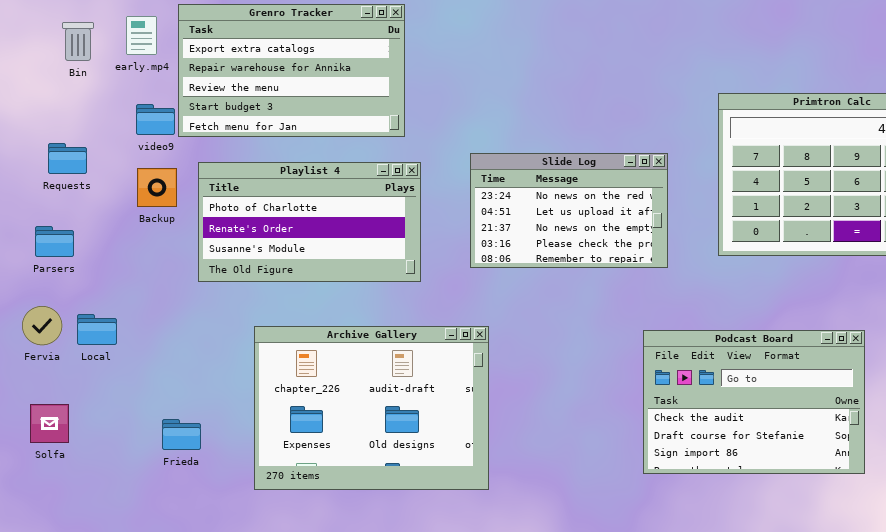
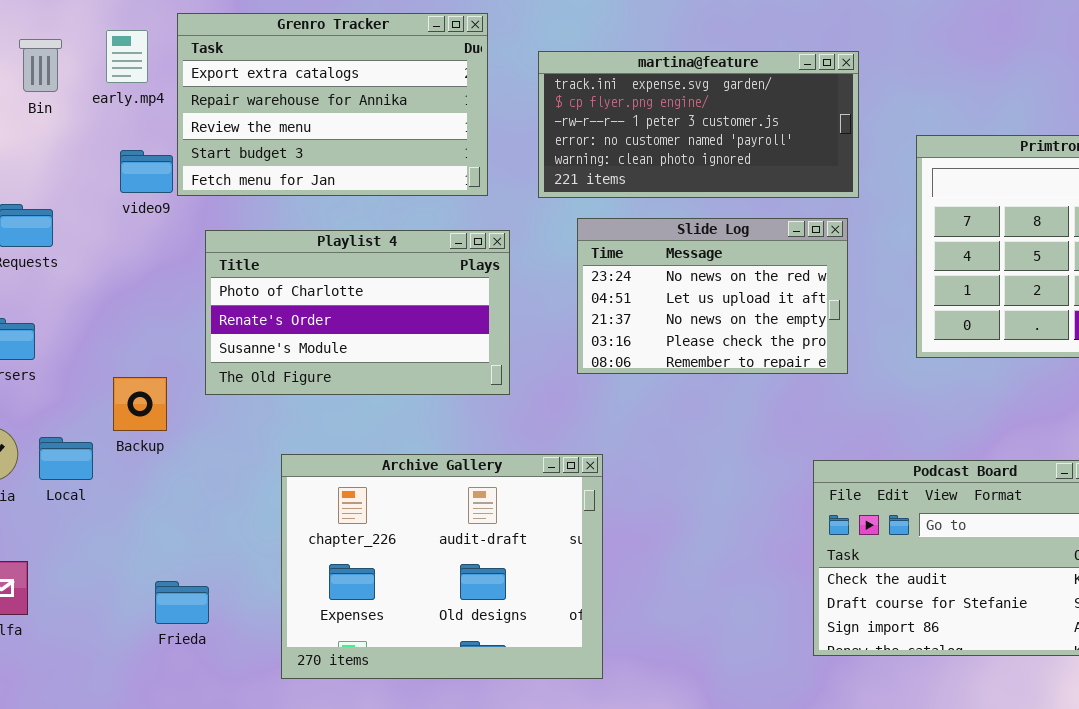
martina@feature: none -> [538,51,859,198], opened
Backup: [137,168,177,207] -> [113,377,167,431], moved

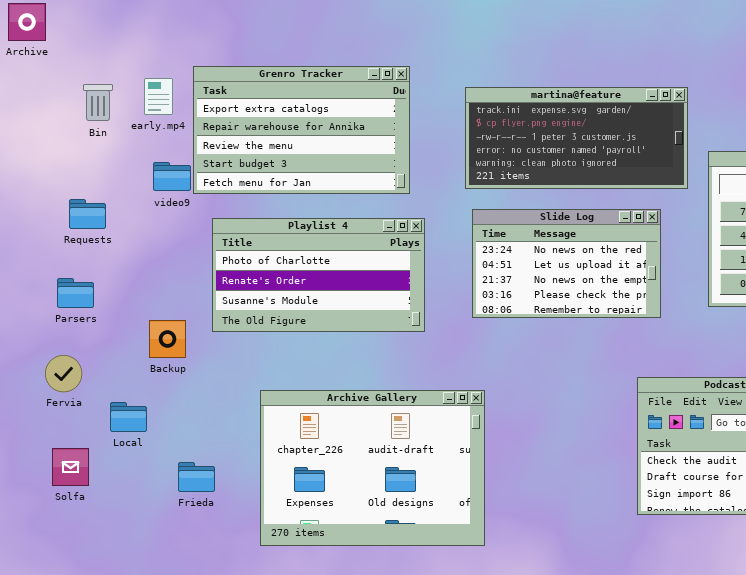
martina@feature: [538,51,859,198] -> [465,87,688,189], moved
Local: [39,437,93,480] -> [110,402,147,432], moved
Archive Gallery: [281,454,603,679] -> [260,390,485,546], moved

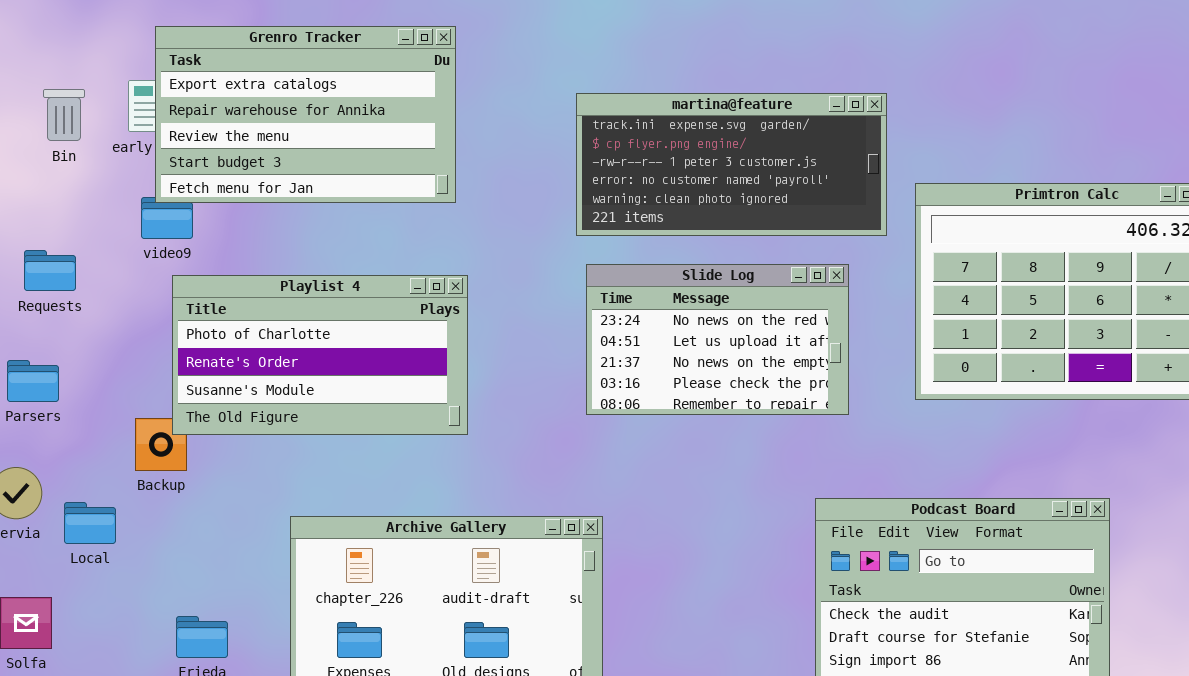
Grenro Tracker: [193,66,410,194] -> [155,26,456,203], moved
Playlist 4: [212,218,425,332] -> [172,275,468,435], moved
Local: [110,402,147,432] -> [64,502,116,544], moved

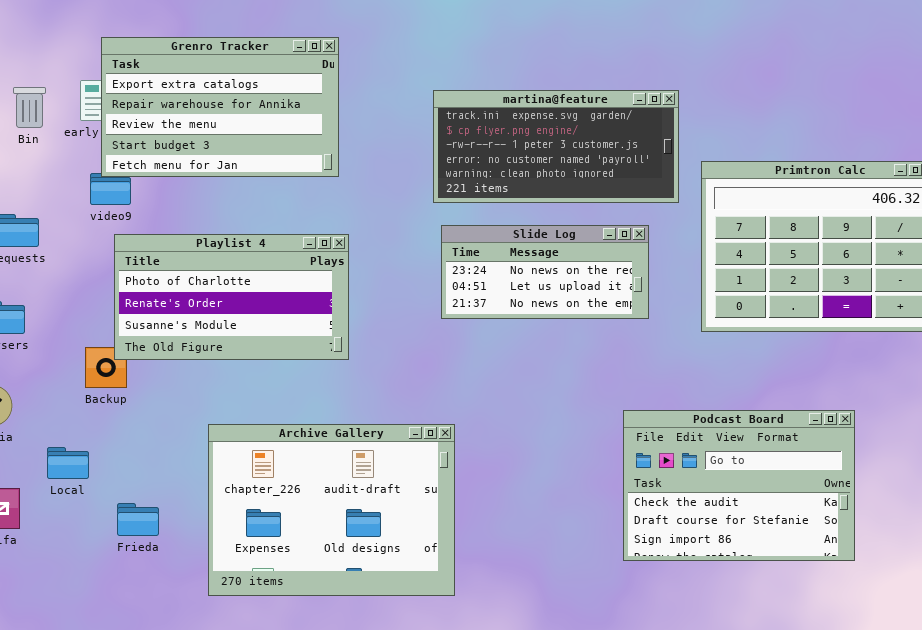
Slide Log: [586,264,849,415] -> [441,225,649,319], resized
Local: [64,502,116,544] -> [47,447,89,479], moved

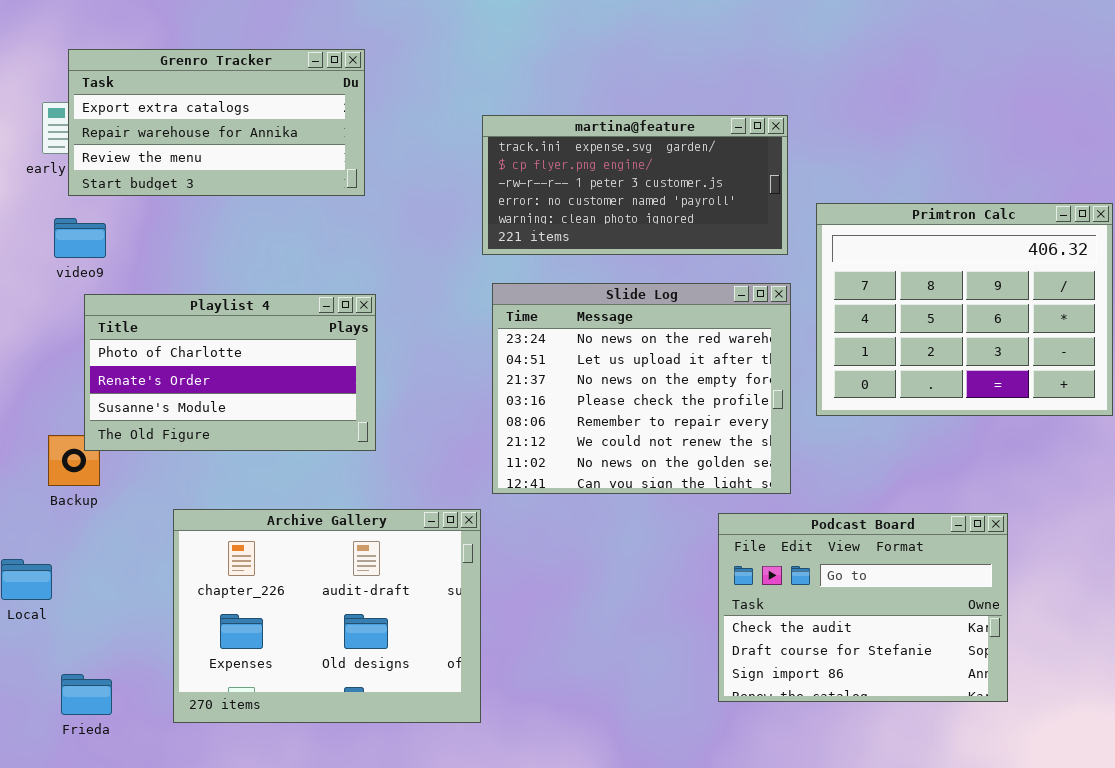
Grenro Tracker: [101,37,339,177] -> [68,49,365,196], resized
Slide Log: [441,225,649,319] -> [492,283,791,494], resized
Archive Gallery: [208,424,455,596] -> [173,509,481,723], moved
Frieda: [117,503,159,536] -> [61,674,112,715], moved

